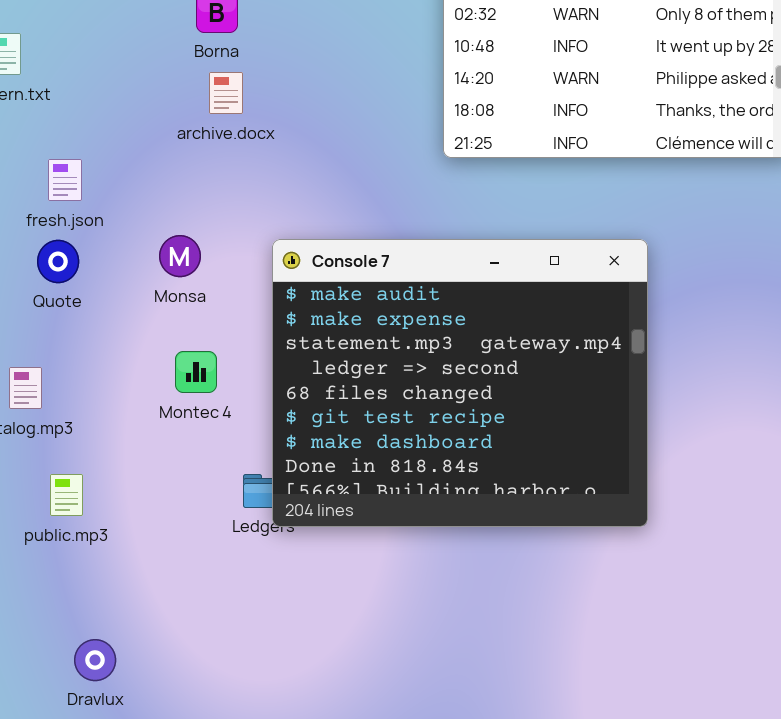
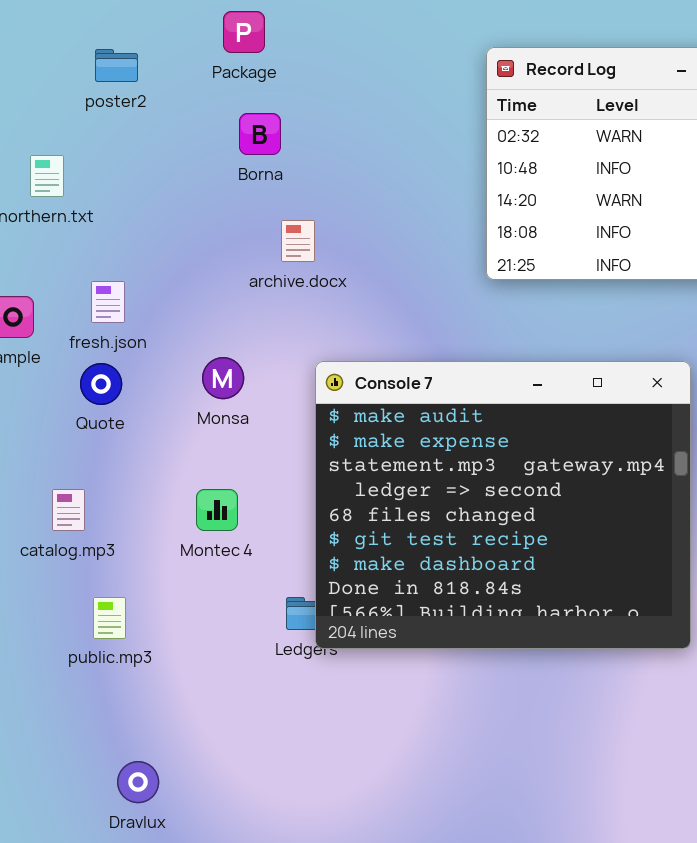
archive.docx: [209,72,243,114] -> [281,220,315,262], moved
Montec 4: [175,351,217,393] -> [196,489,238,531], moved

